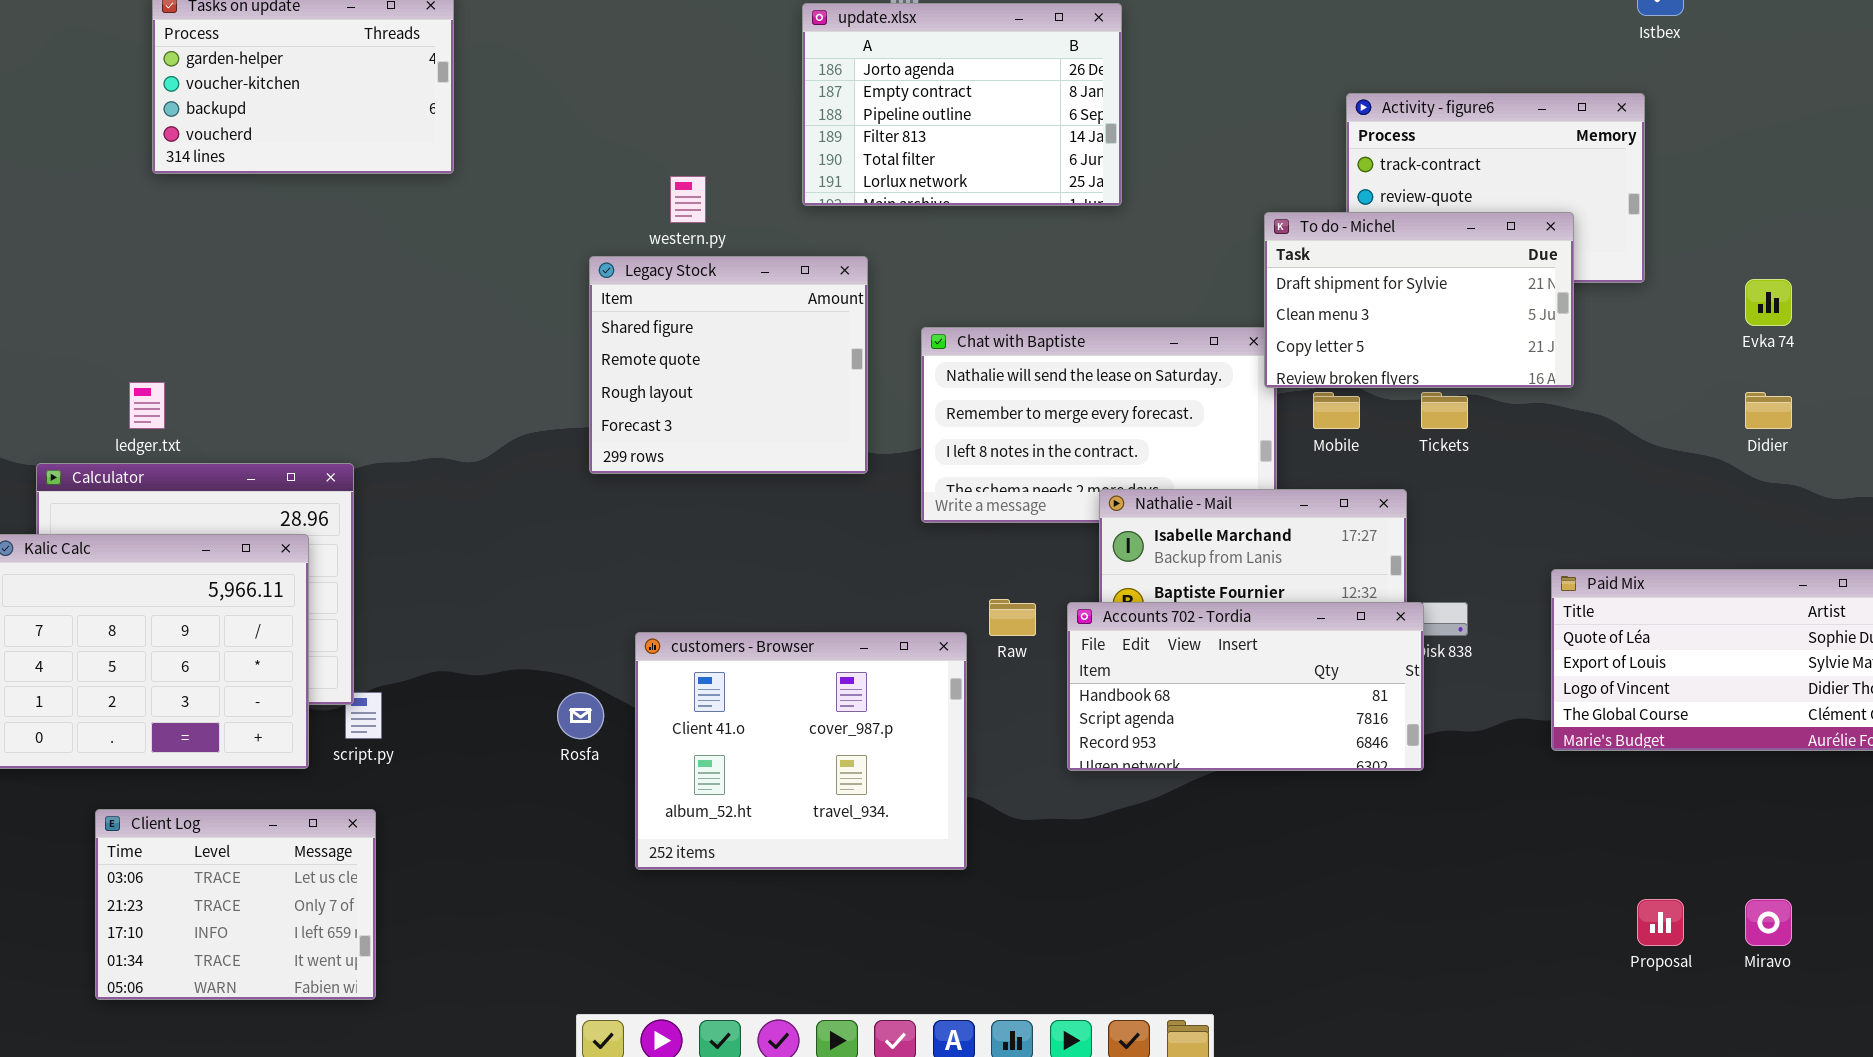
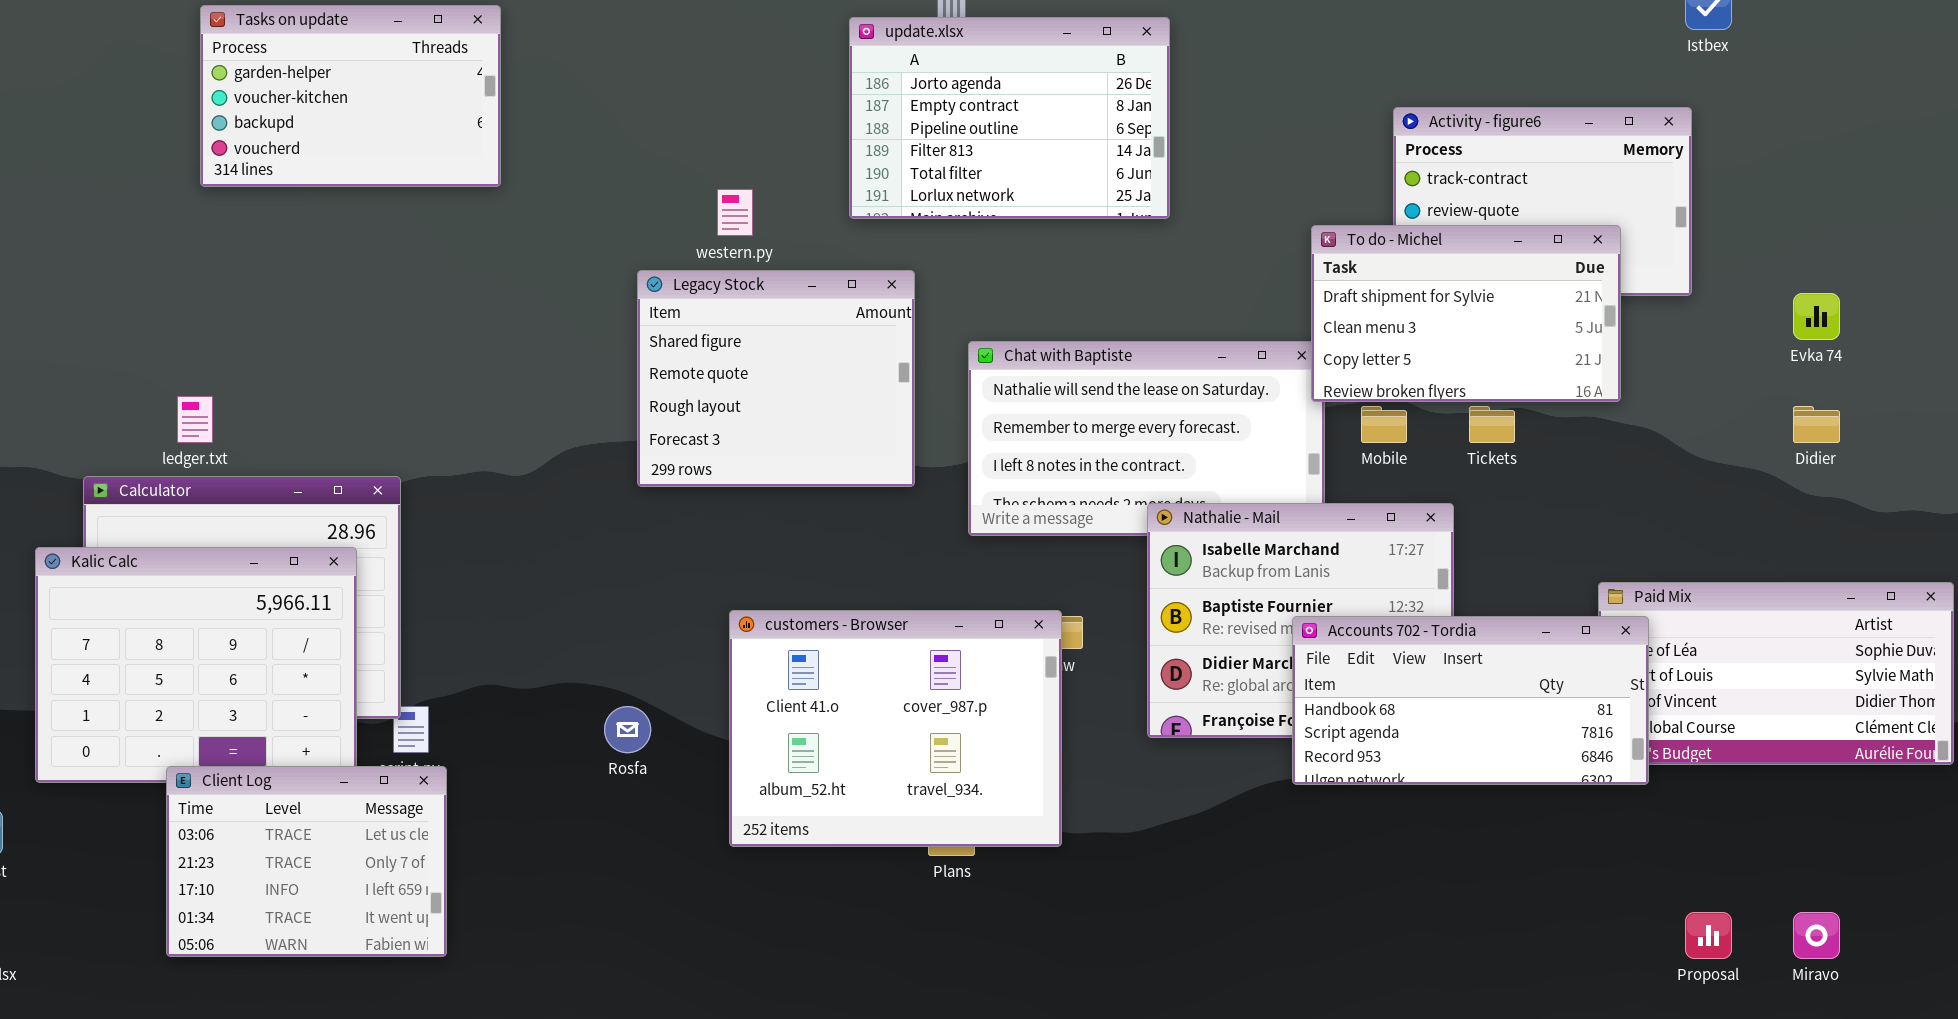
Accounts 702 - Tordia: [1067,602,1424,771] -> [1292,616,1649,785], moved
customers - Browser: [635,632,967,870] -> [729,610,1062,847], moved
Client Log: [95,809,376,1000] -> [166,766,447,957], moved

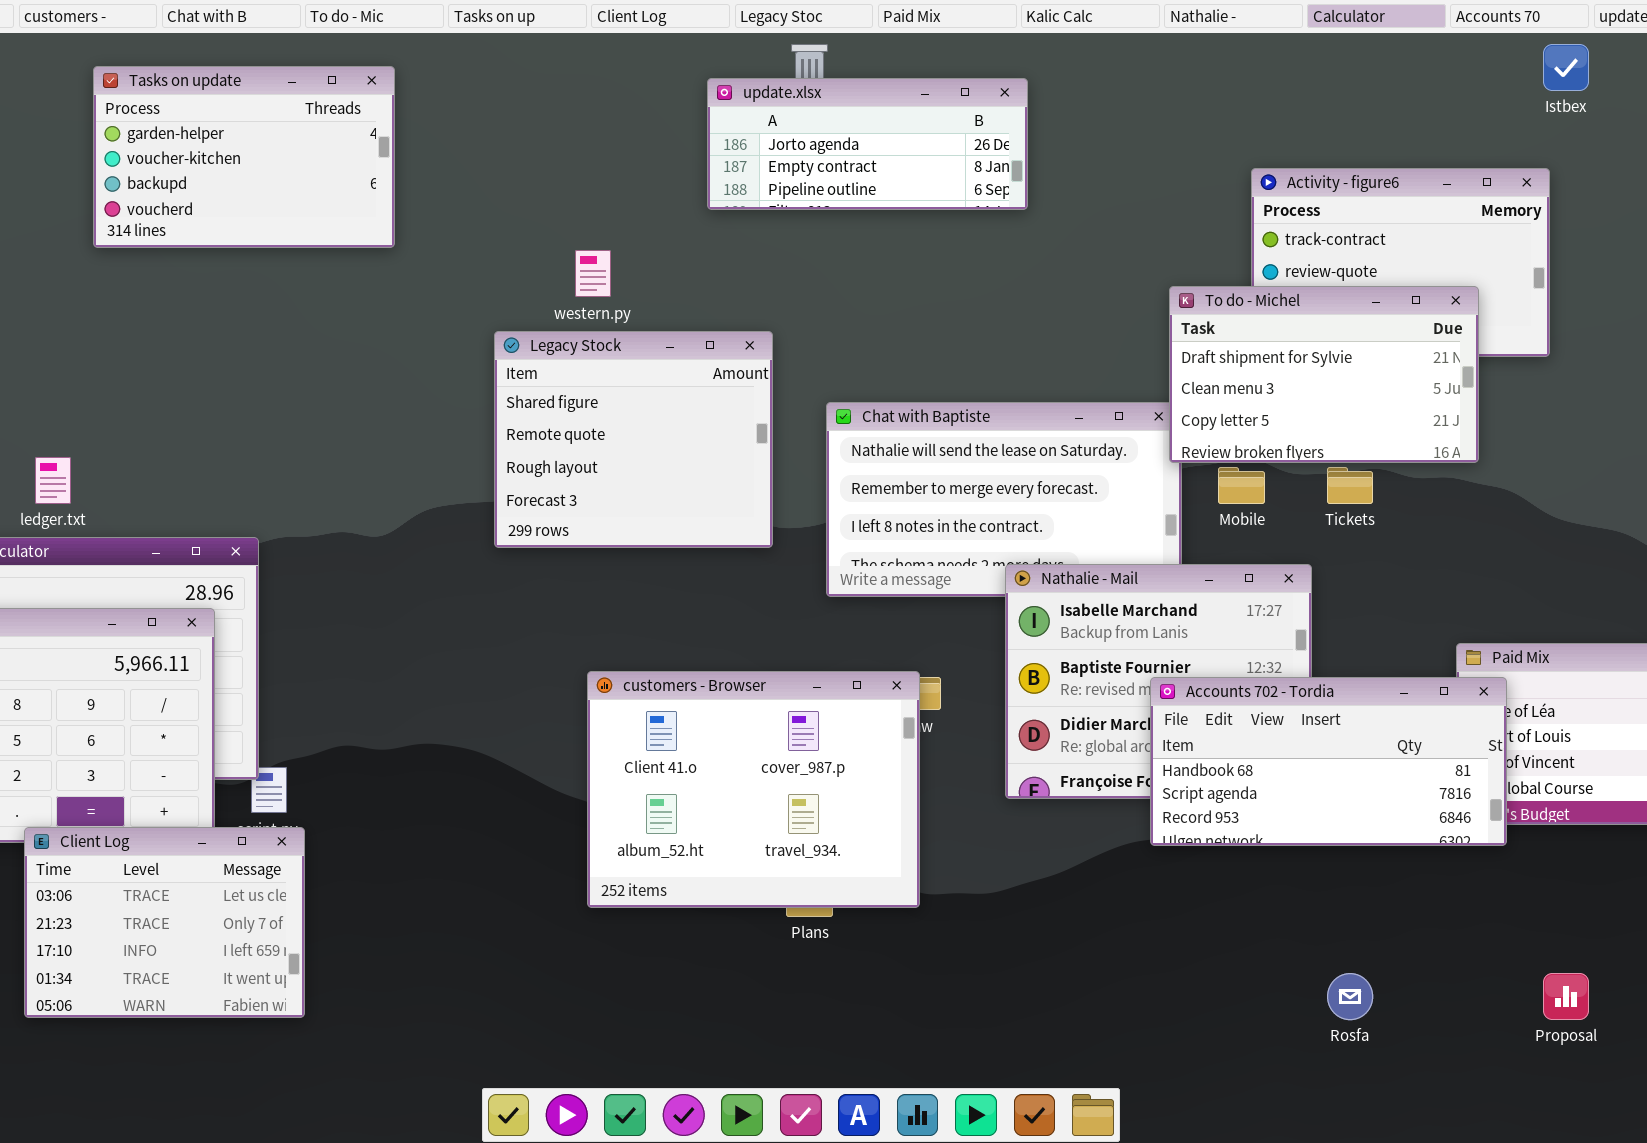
Tasks on update: [200,5,501,187] -> [93,66,395,248], moved
update.xlsx: [849,17,1170,219] -> [707,78,1028,210], resized
Rosfa: [604,706,651,753] -> [1327,973,1373,1020], moved

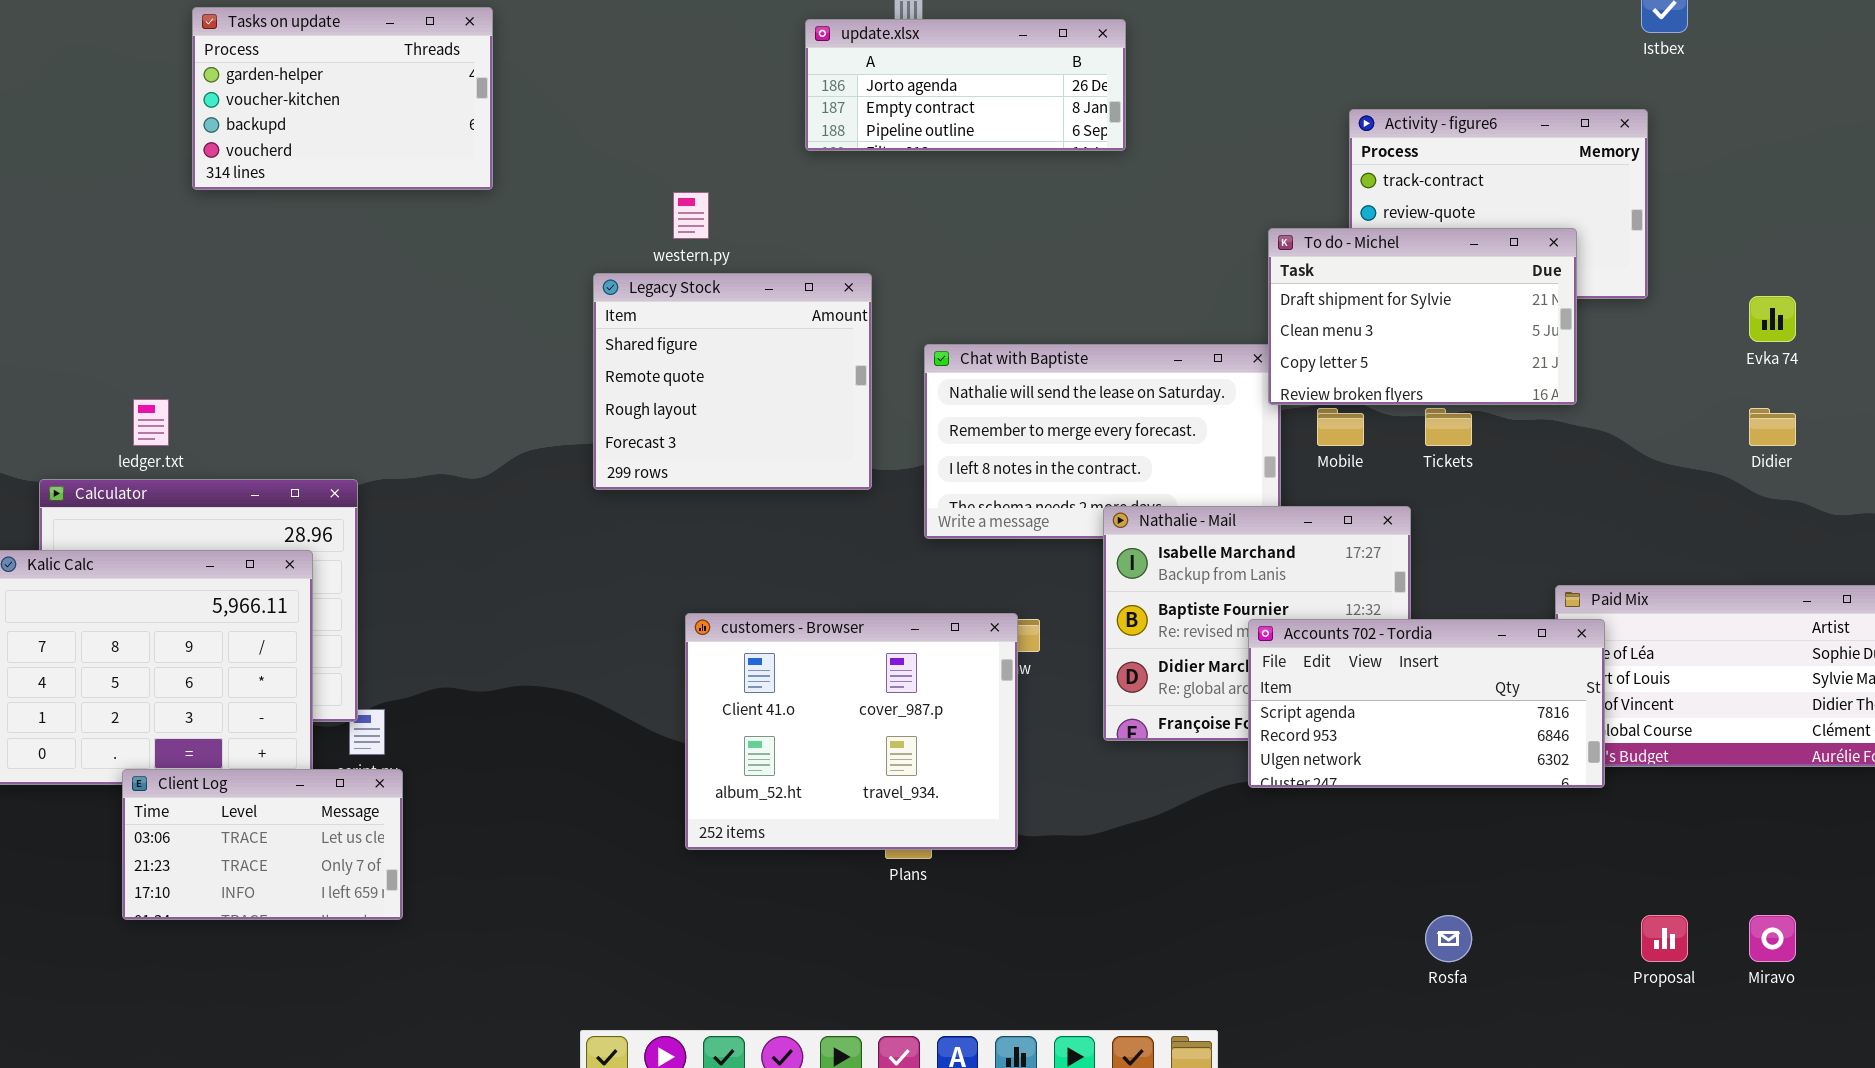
Accounts 702 - Tordia: [1150,677,1507,846] -> [1248,619,1605,788], scrolled down 1 row
Client Log: [24,827,305,1018] -> [122,769,403,920], resized

